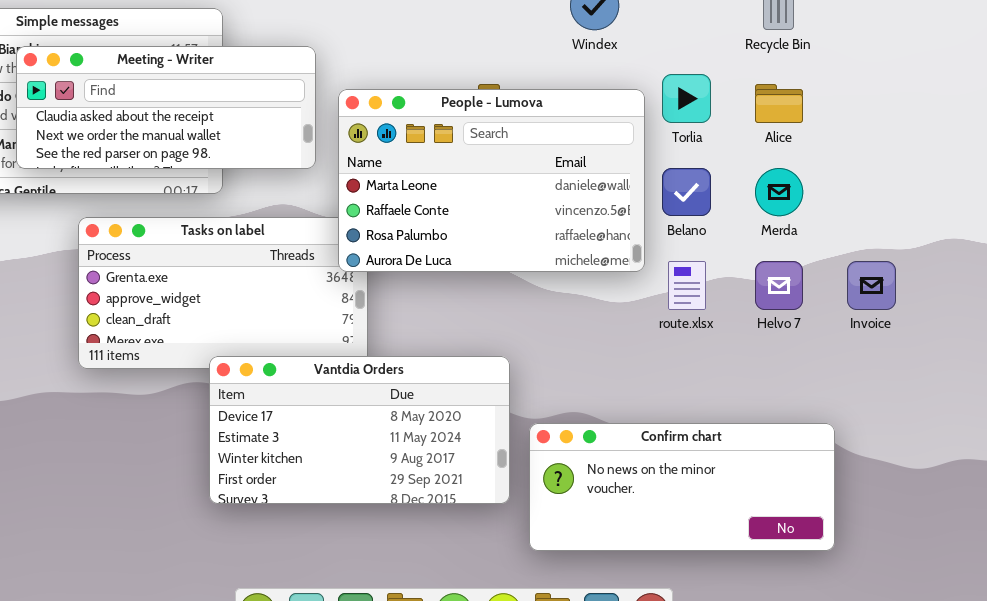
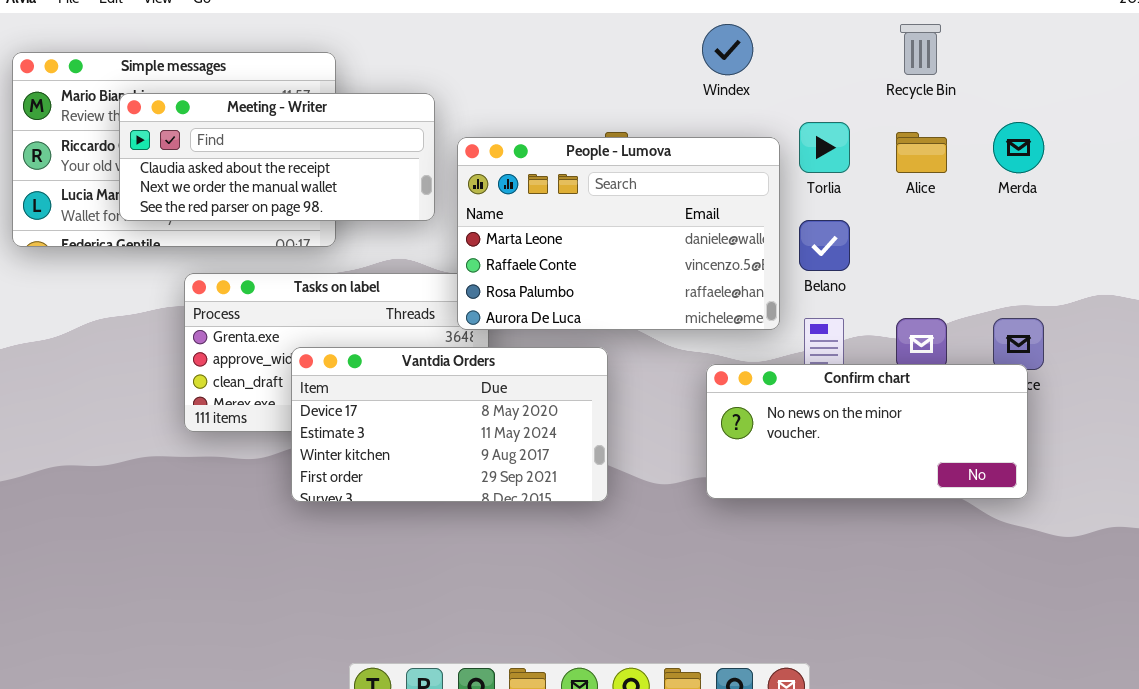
Merda: [755,168,803,216] -> [993,122,1044,173], moved
Vantdia Orders: [209,356,510,504] -> [291,347,608,502], moved
Confirm chart: [529,423,835,551] -> [706,364,1028,499], moved

